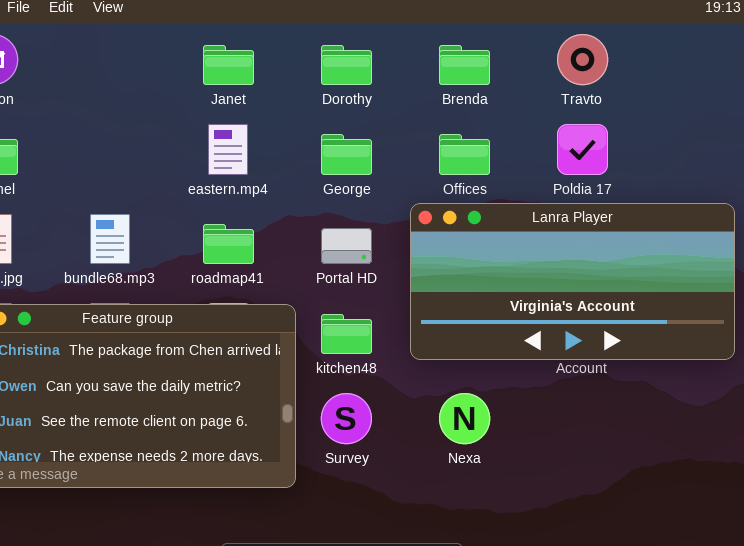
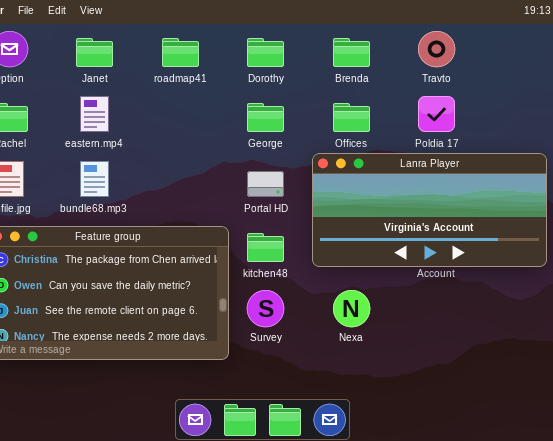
Janet: [203,45,254,85] -> [76,38,113,67], moved
eastern.mp4: [208,124,248,175] -> [80,96,109,132], moved
roadmap41: [203,224,254,264] -> [162,38,199,67], moved

